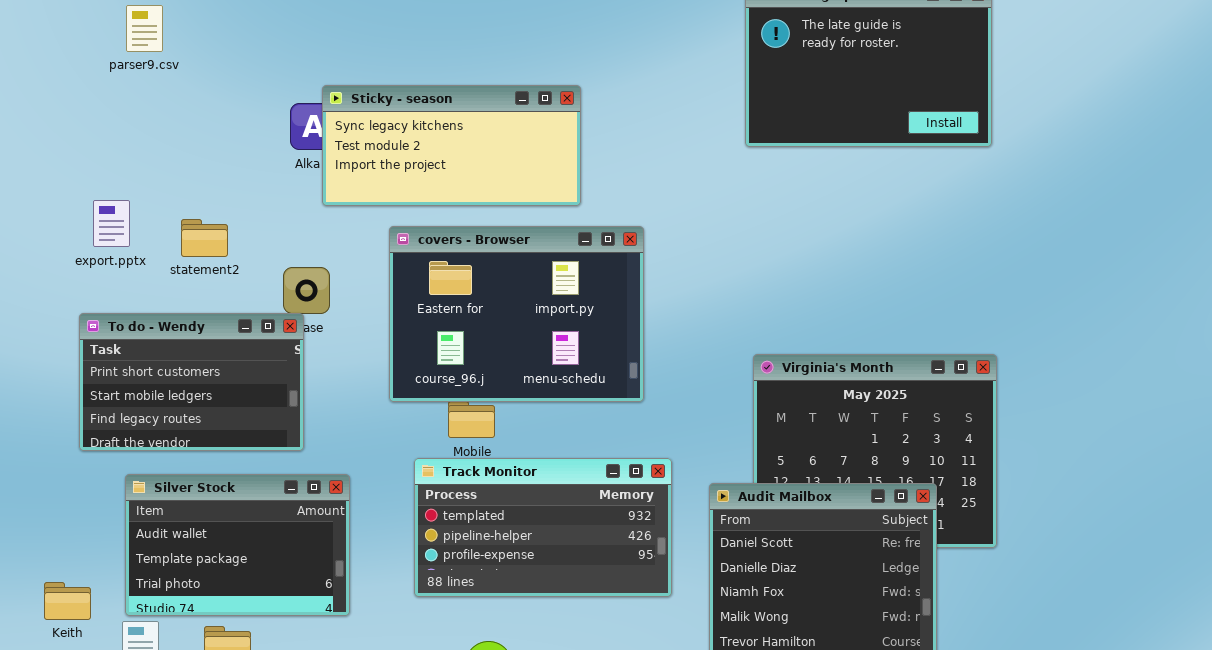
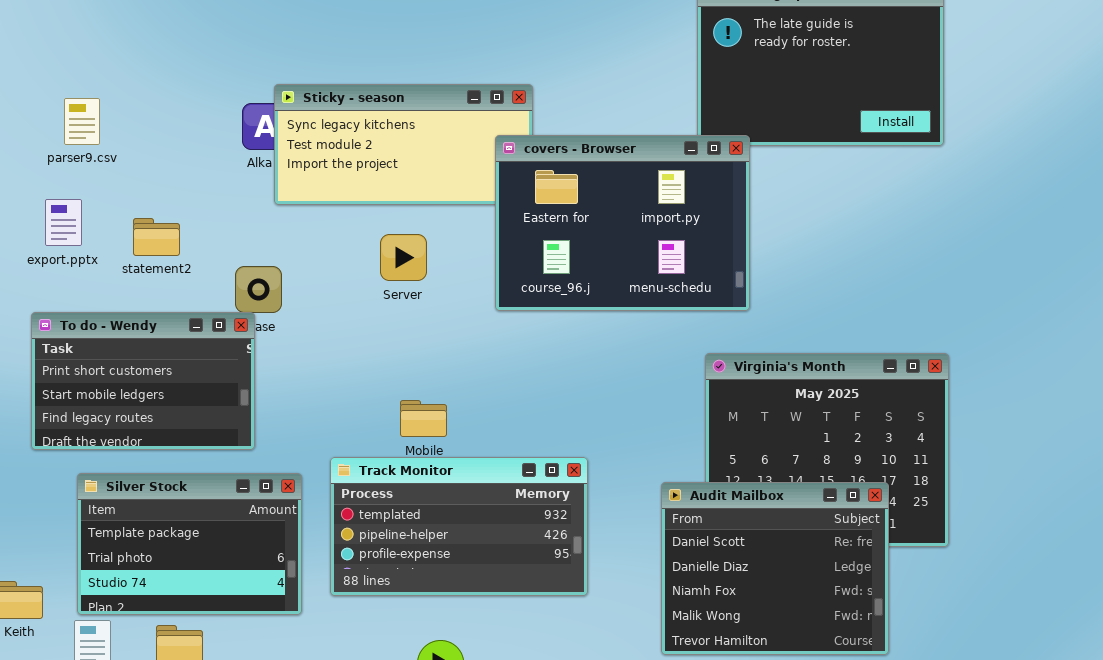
parser9.csv: [126,5,163,52] -> [64,98,100,145], moved
covers - Browser: [389,226,644,402] -> [495,135,750,311], moved
Track Monitor: [414,458,672,597] -> [330,457,588,596], moved
Silver Stock: [125,474,350,616] -> [77,473,302,615], scrolled down 1 row

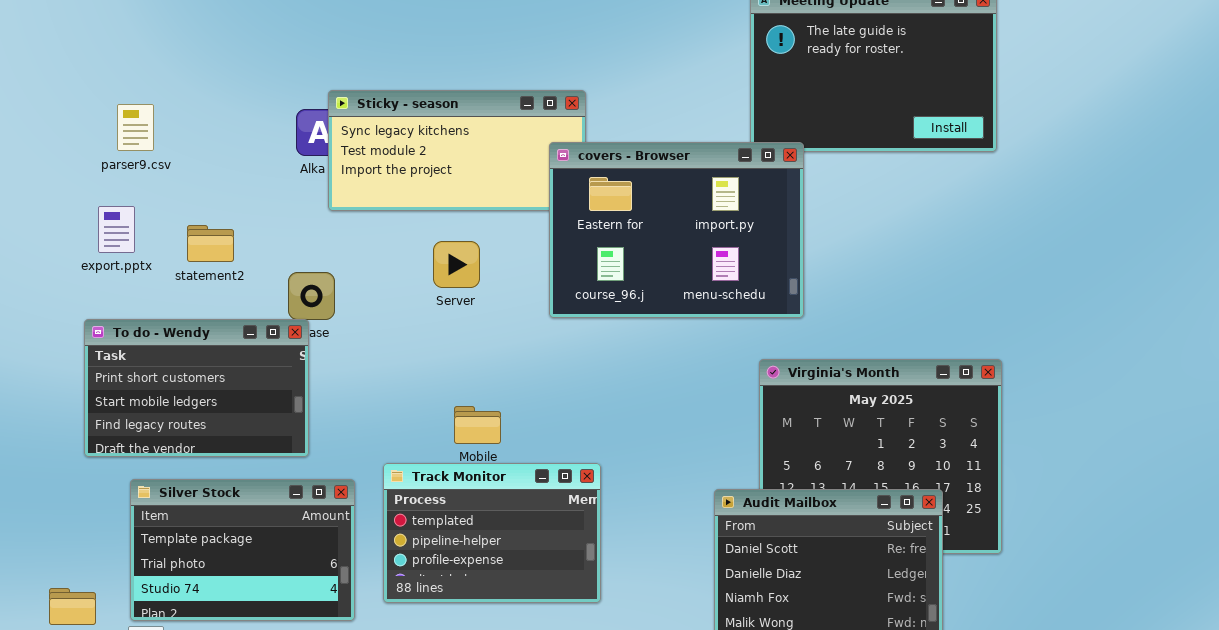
Track Monitor: [330,457,588,596] -> [383,463,601,603], resized

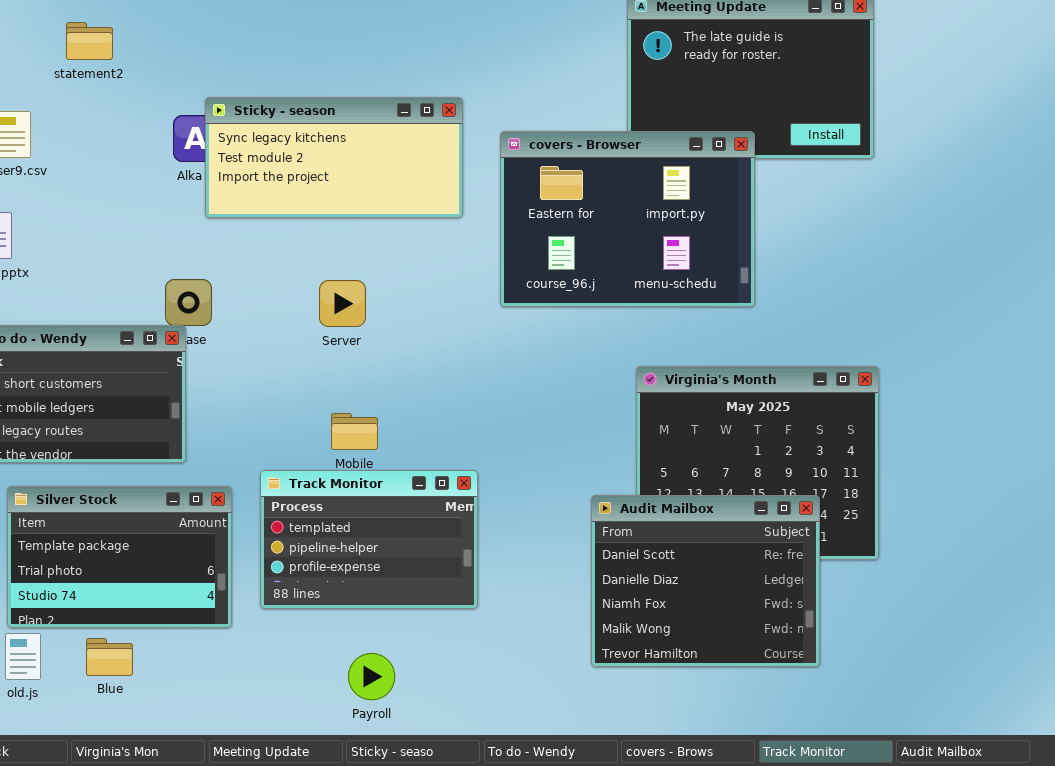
covers - Browser: [549,142,804,318] -> [500,131,755,307], moved
statement2: [187,225,234,262] -> [66,22,113,60], moved
Server: [433,241,480,288] -> [319,280,366,327], moved

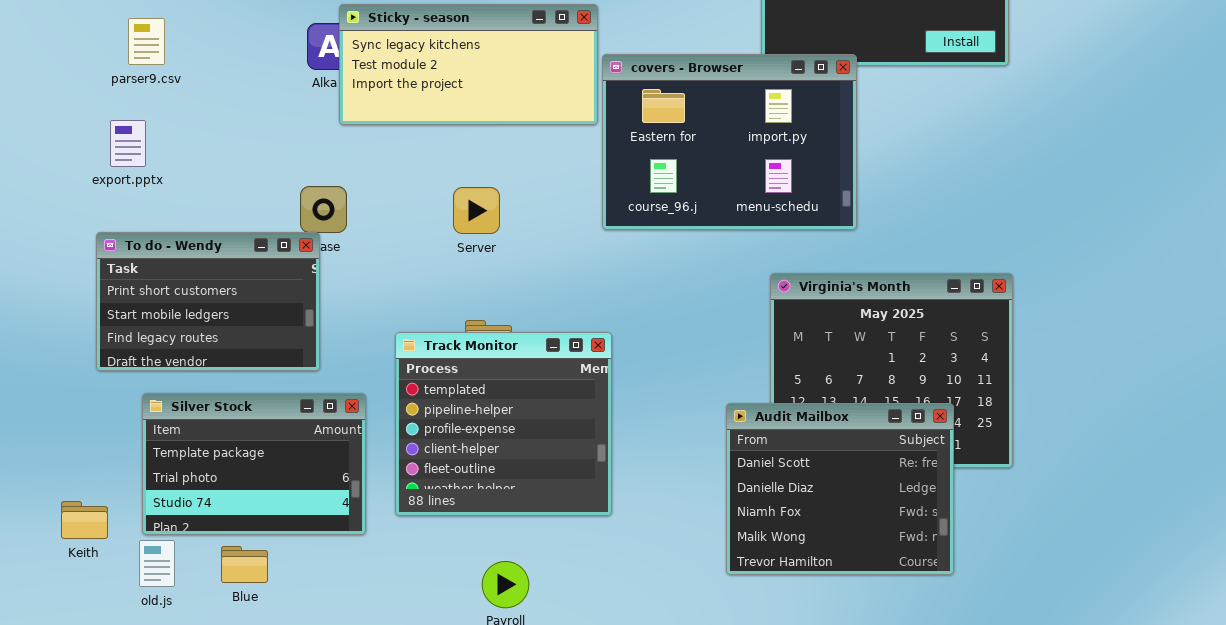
covers - Browser: [500,131,755,307] -> [602,54,857,230], moved
Track Monitor: [260,470,478,609] -> [395,332,612,516], resized

